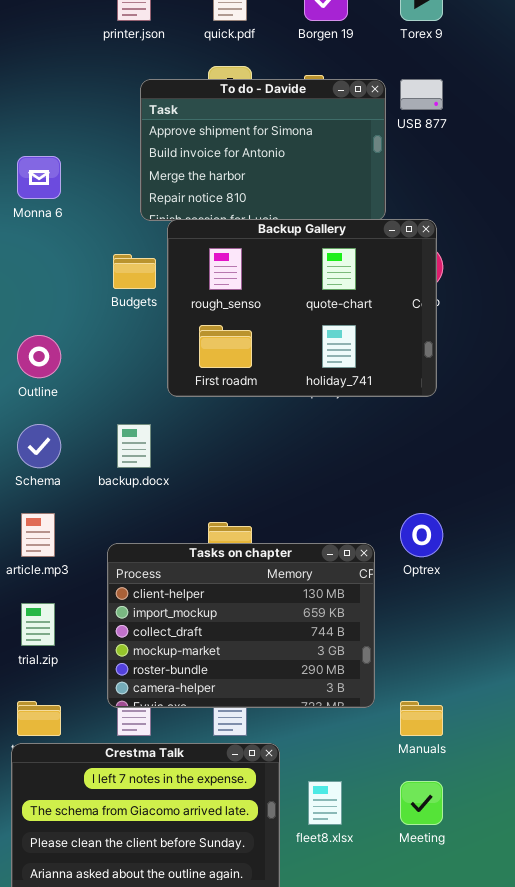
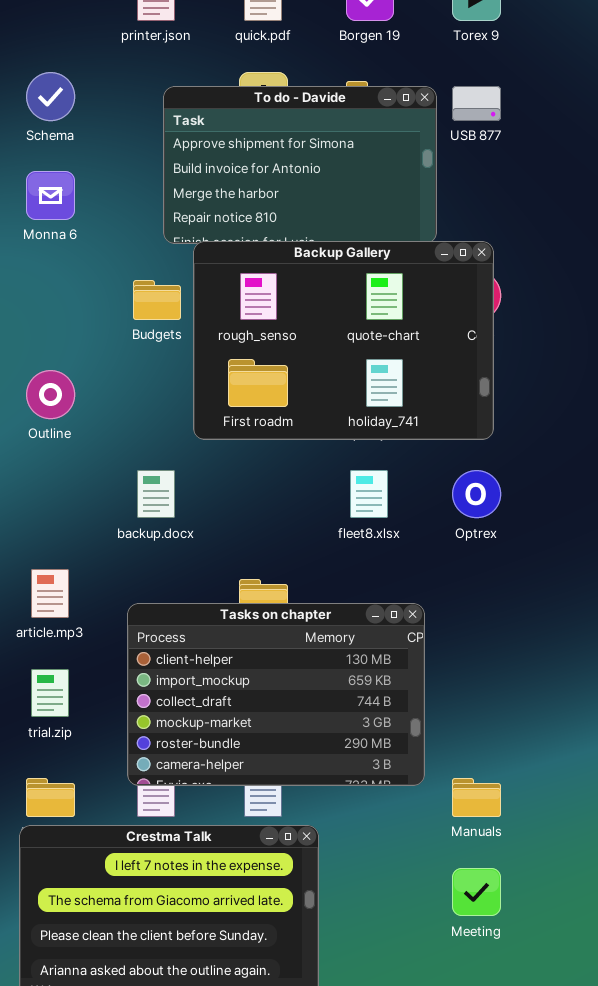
Schema: [17,424,61,468] -> [26,72,75,121], moved
Optrex: [400,513,443,557] -> [452,470,501,518], moved
fleet8.xlsx: [308,781,342,825] -> [350,470,388,518], moved

